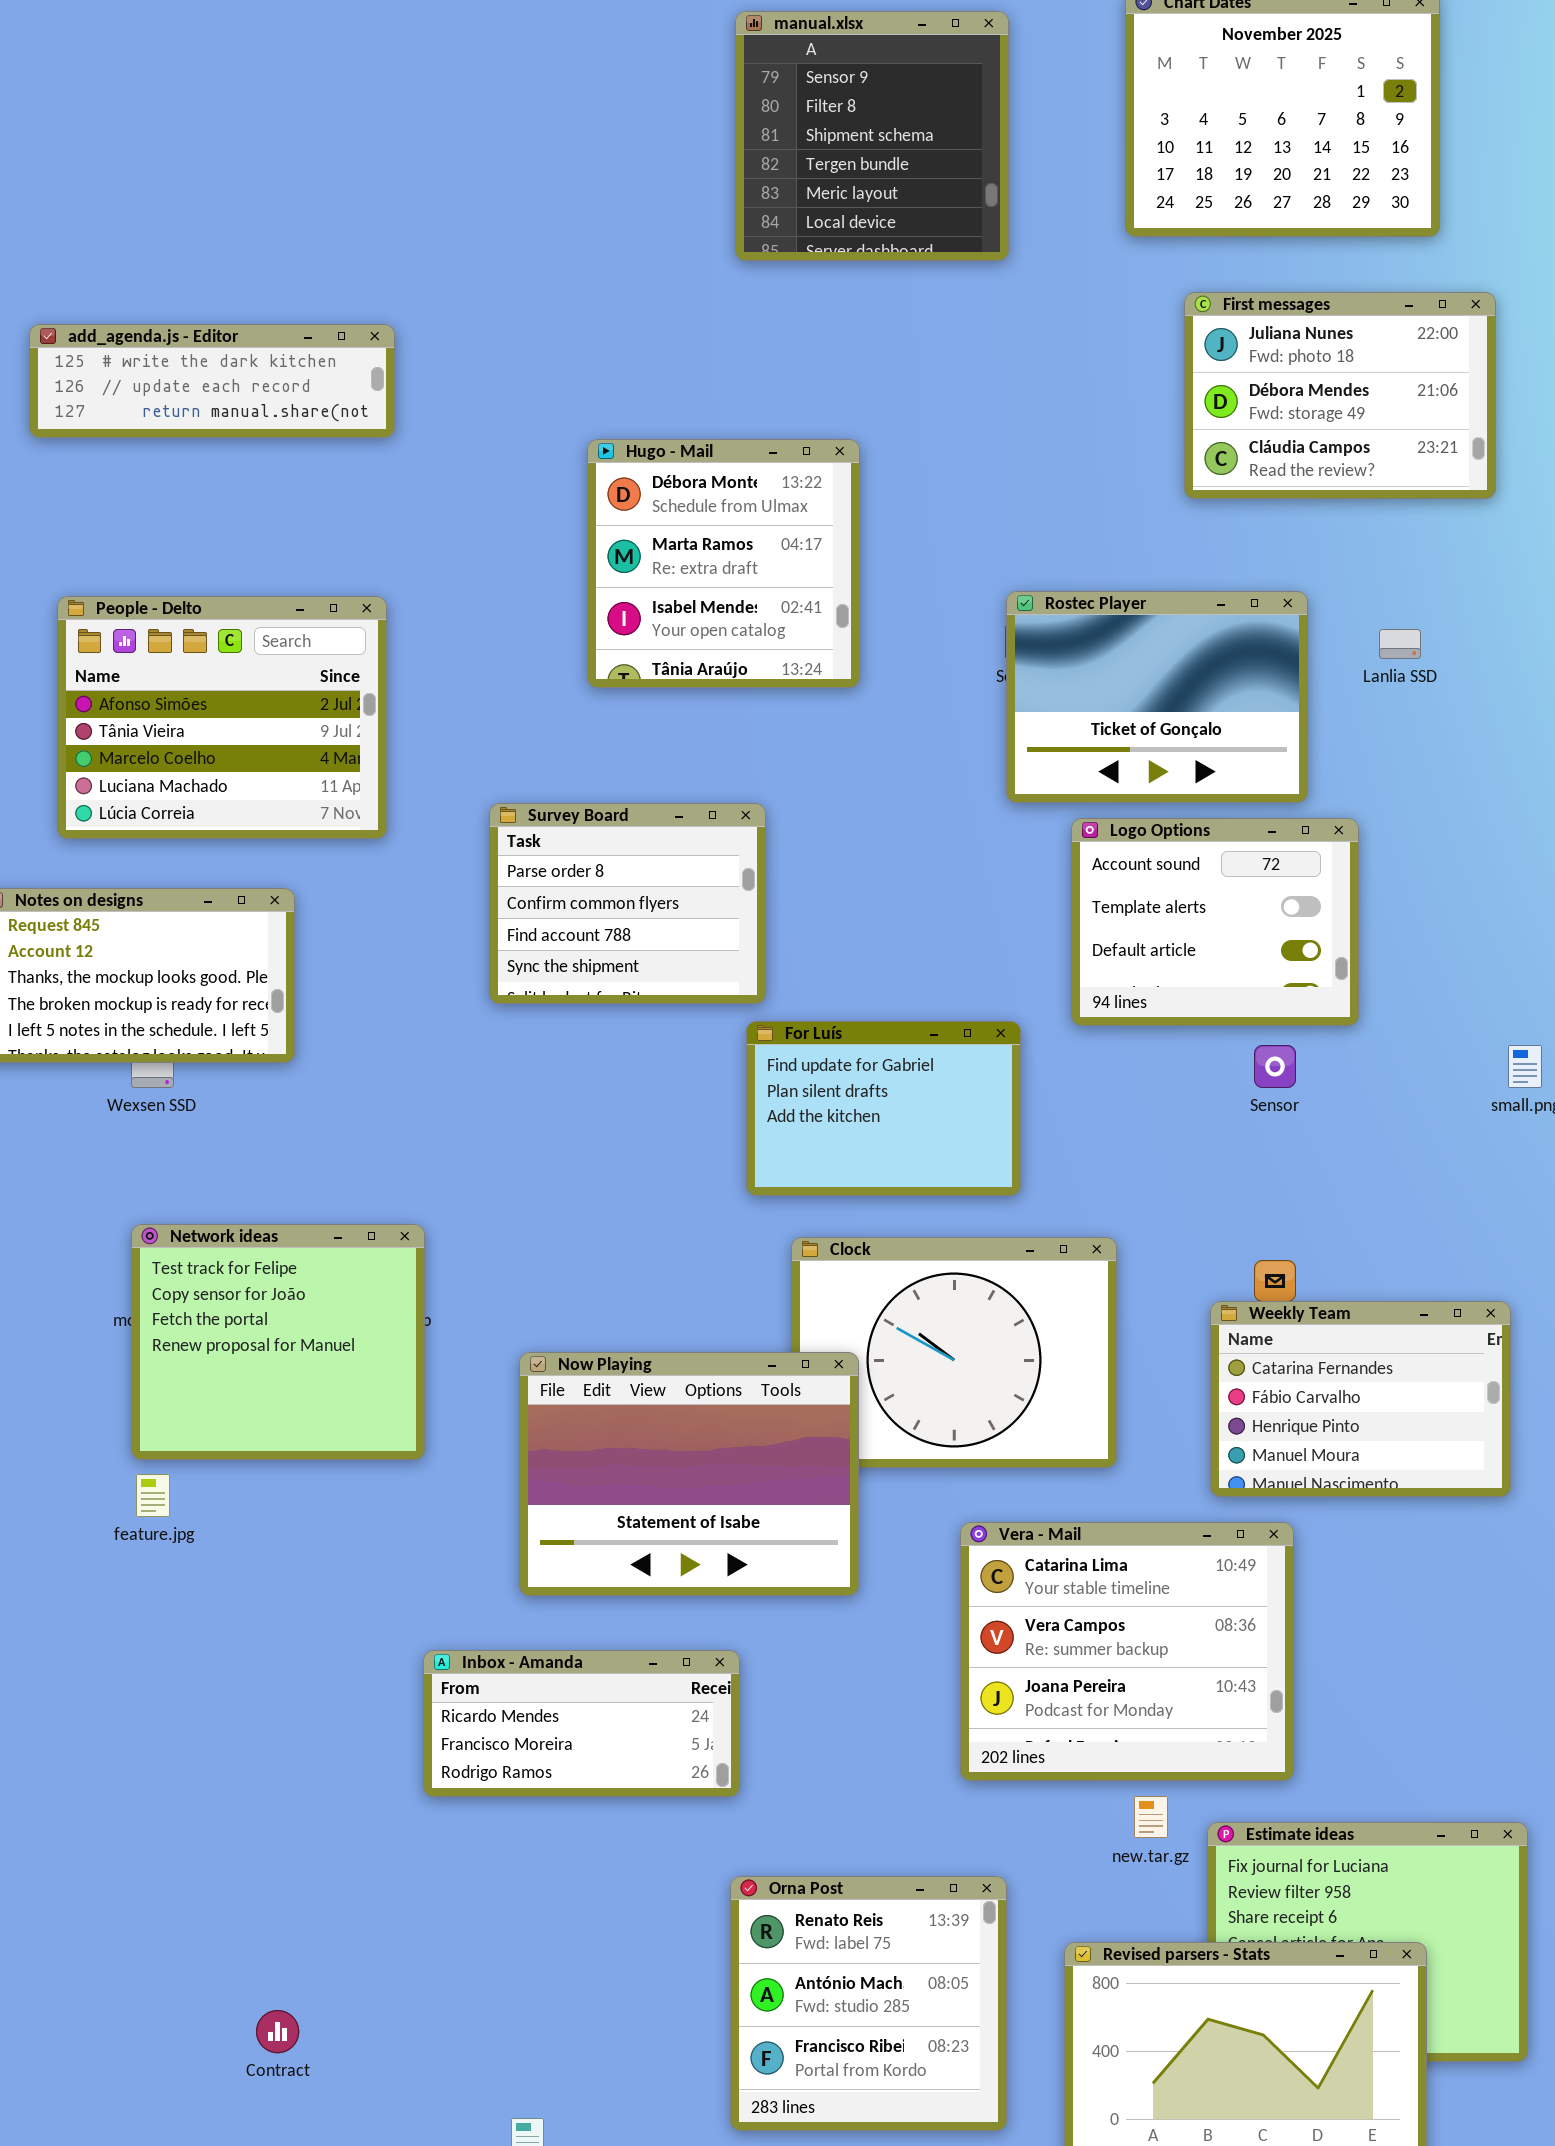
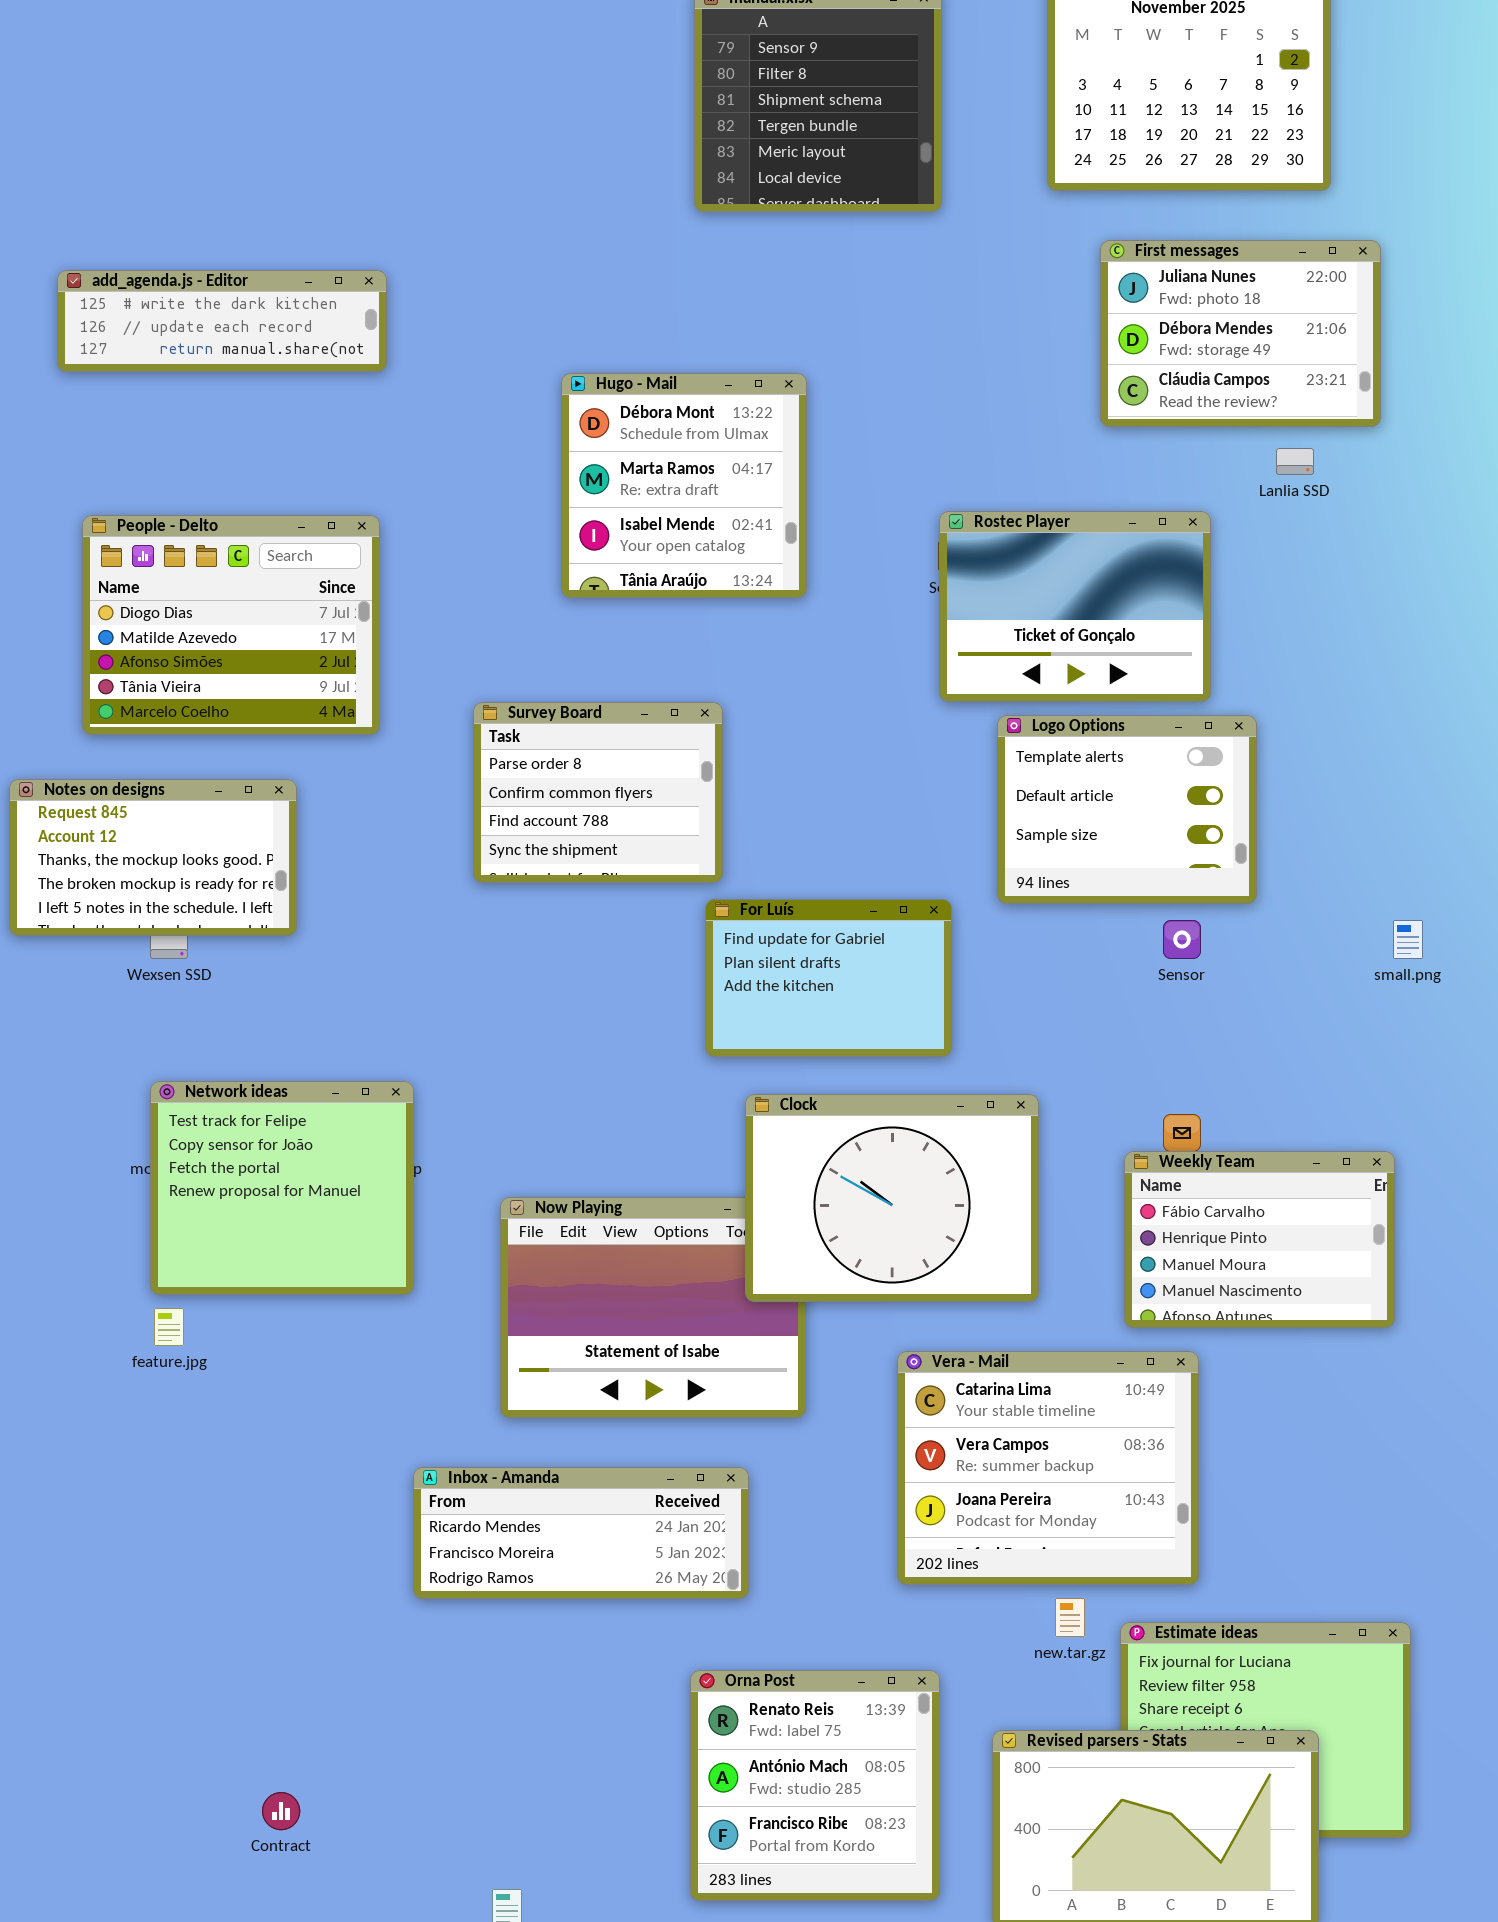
People - Delto: [57,596,387,839] -> [82,515,380,735], scrolled up 2 rows
Lanlia SSD: [1379,629,1421,659] -> [1276,448,1314,475], moved
Logo Options: [1071,818,1359,1026] -> [997,715,1257,904], scrolled down 1 row
Clock: [791,1237,1117,1468] -> [745,1094,1039,1302], raised
Weekly Team: [1210,1301,1511,1497] -> [1124,1151,1395,1328], scrolled down 1 row
Inbox - Amanda: [423,1650,740,1797] -> [413,1467,749,1599], resized

